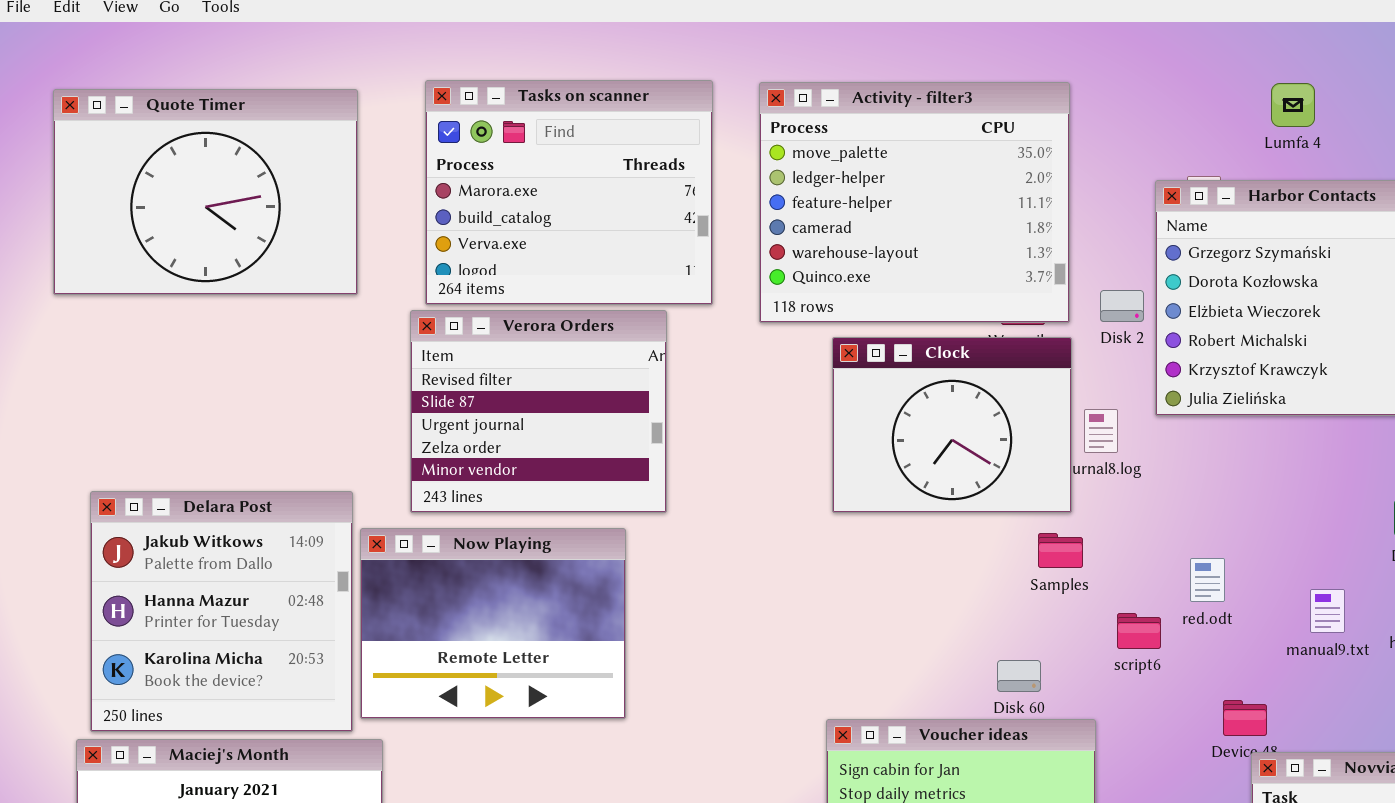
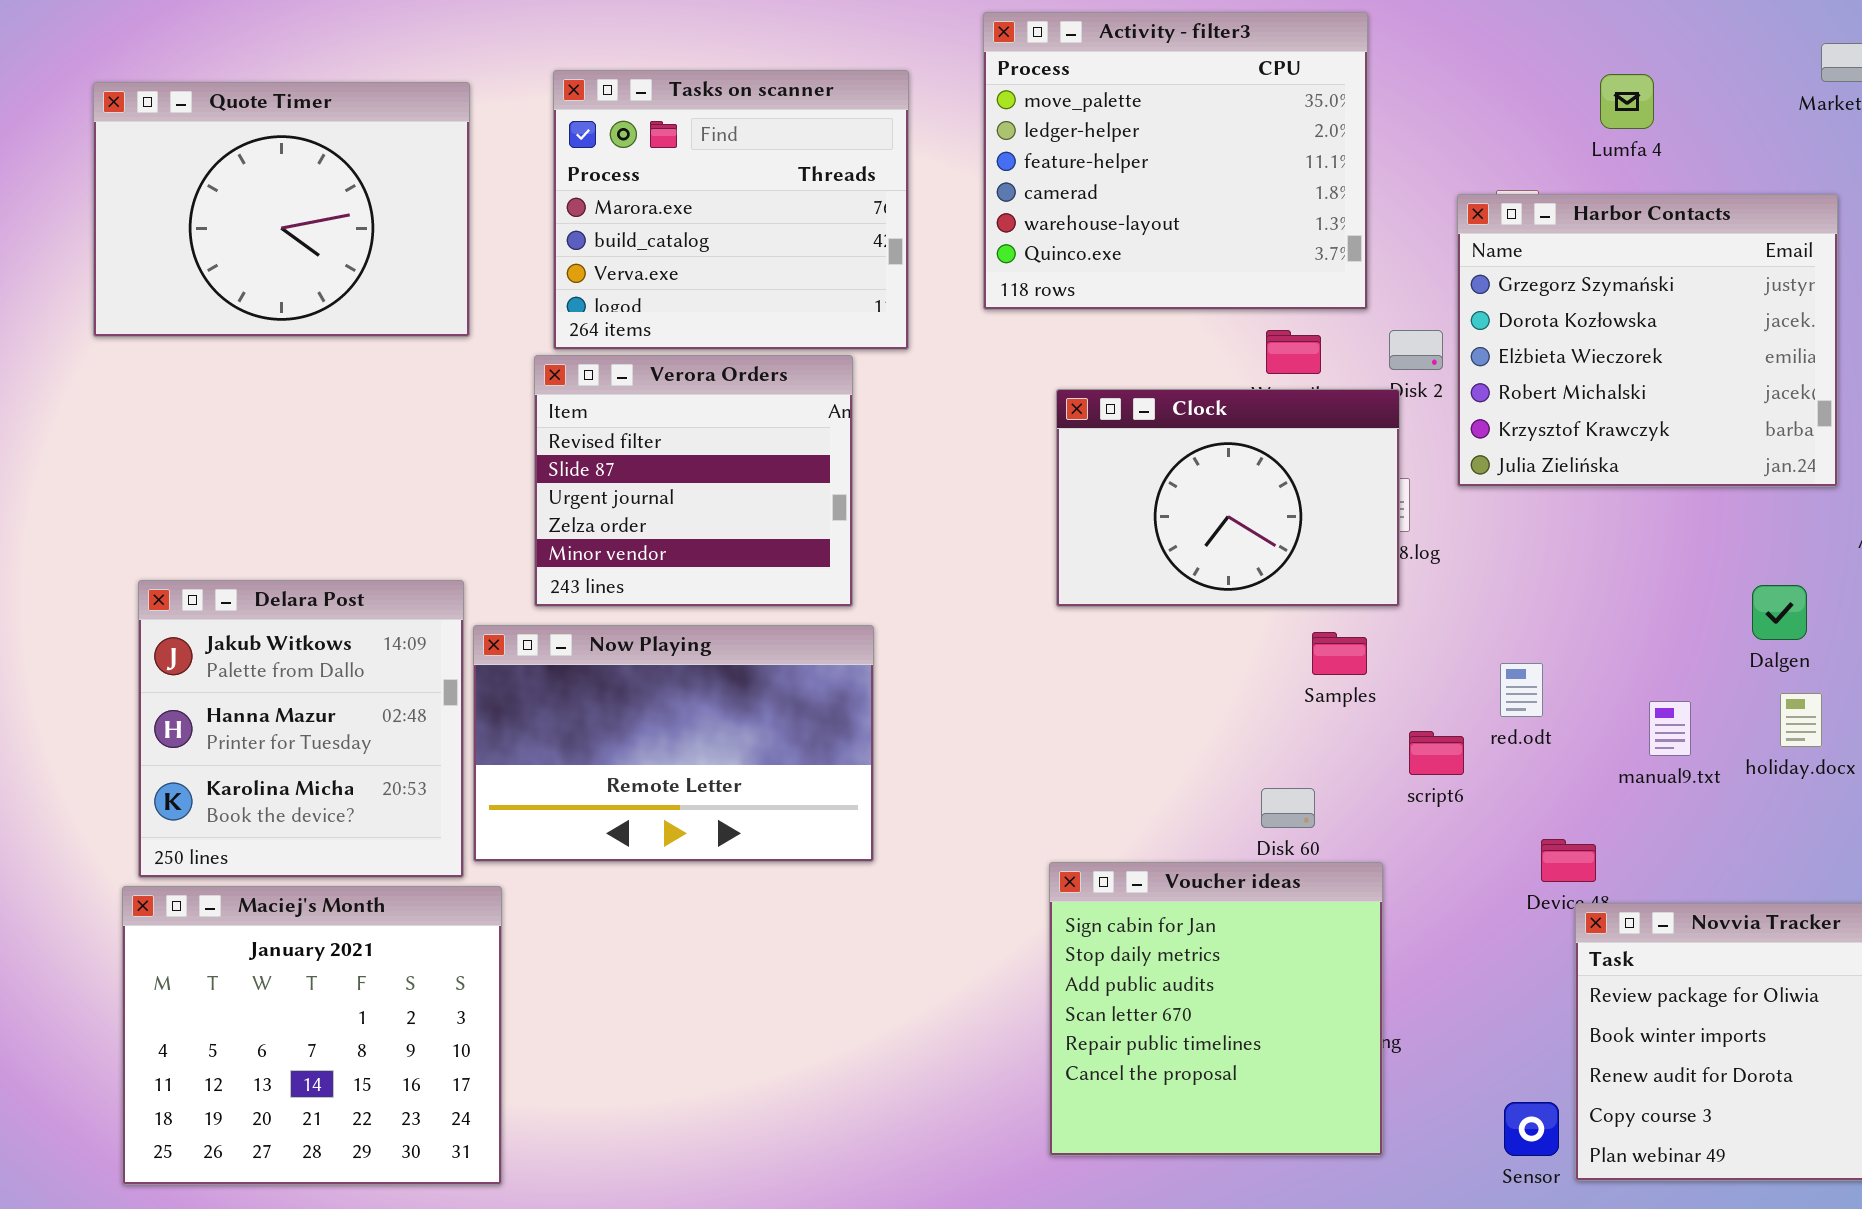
Activity - filter3: [759,82,1070,323] -> [983,12,1368,310], moved
Clock: [832,337,1072,513] -> [1056,389,1400,607], resized
Now Playing: [360,528,626,719] -> [473,625,874,862], resized

